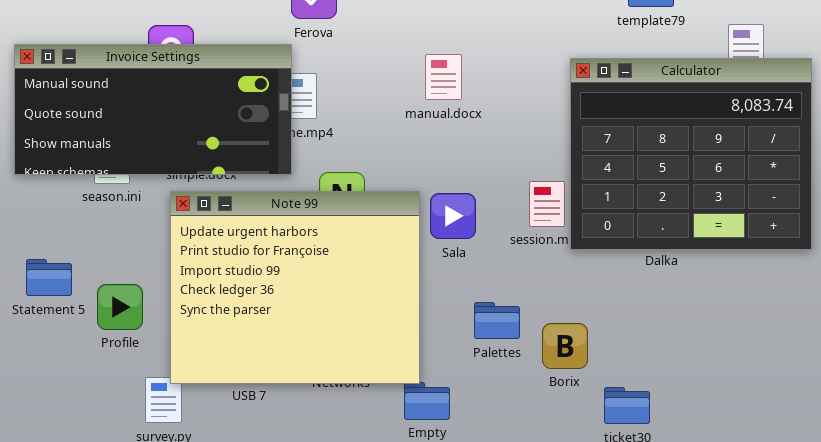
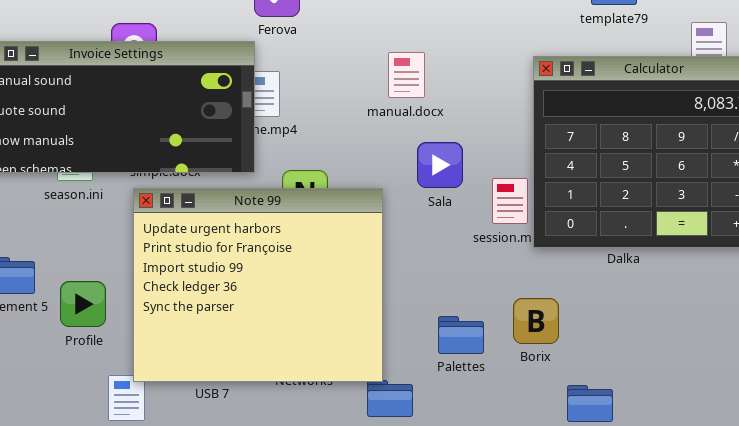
Sala: [430,193,476,239] -> [417,142,463,188], moved
Palettes: [474,302,520,339] -> [438,316,484,354], moved
Borix: [542,323,588,369] -> [513,298,559,344], moved

